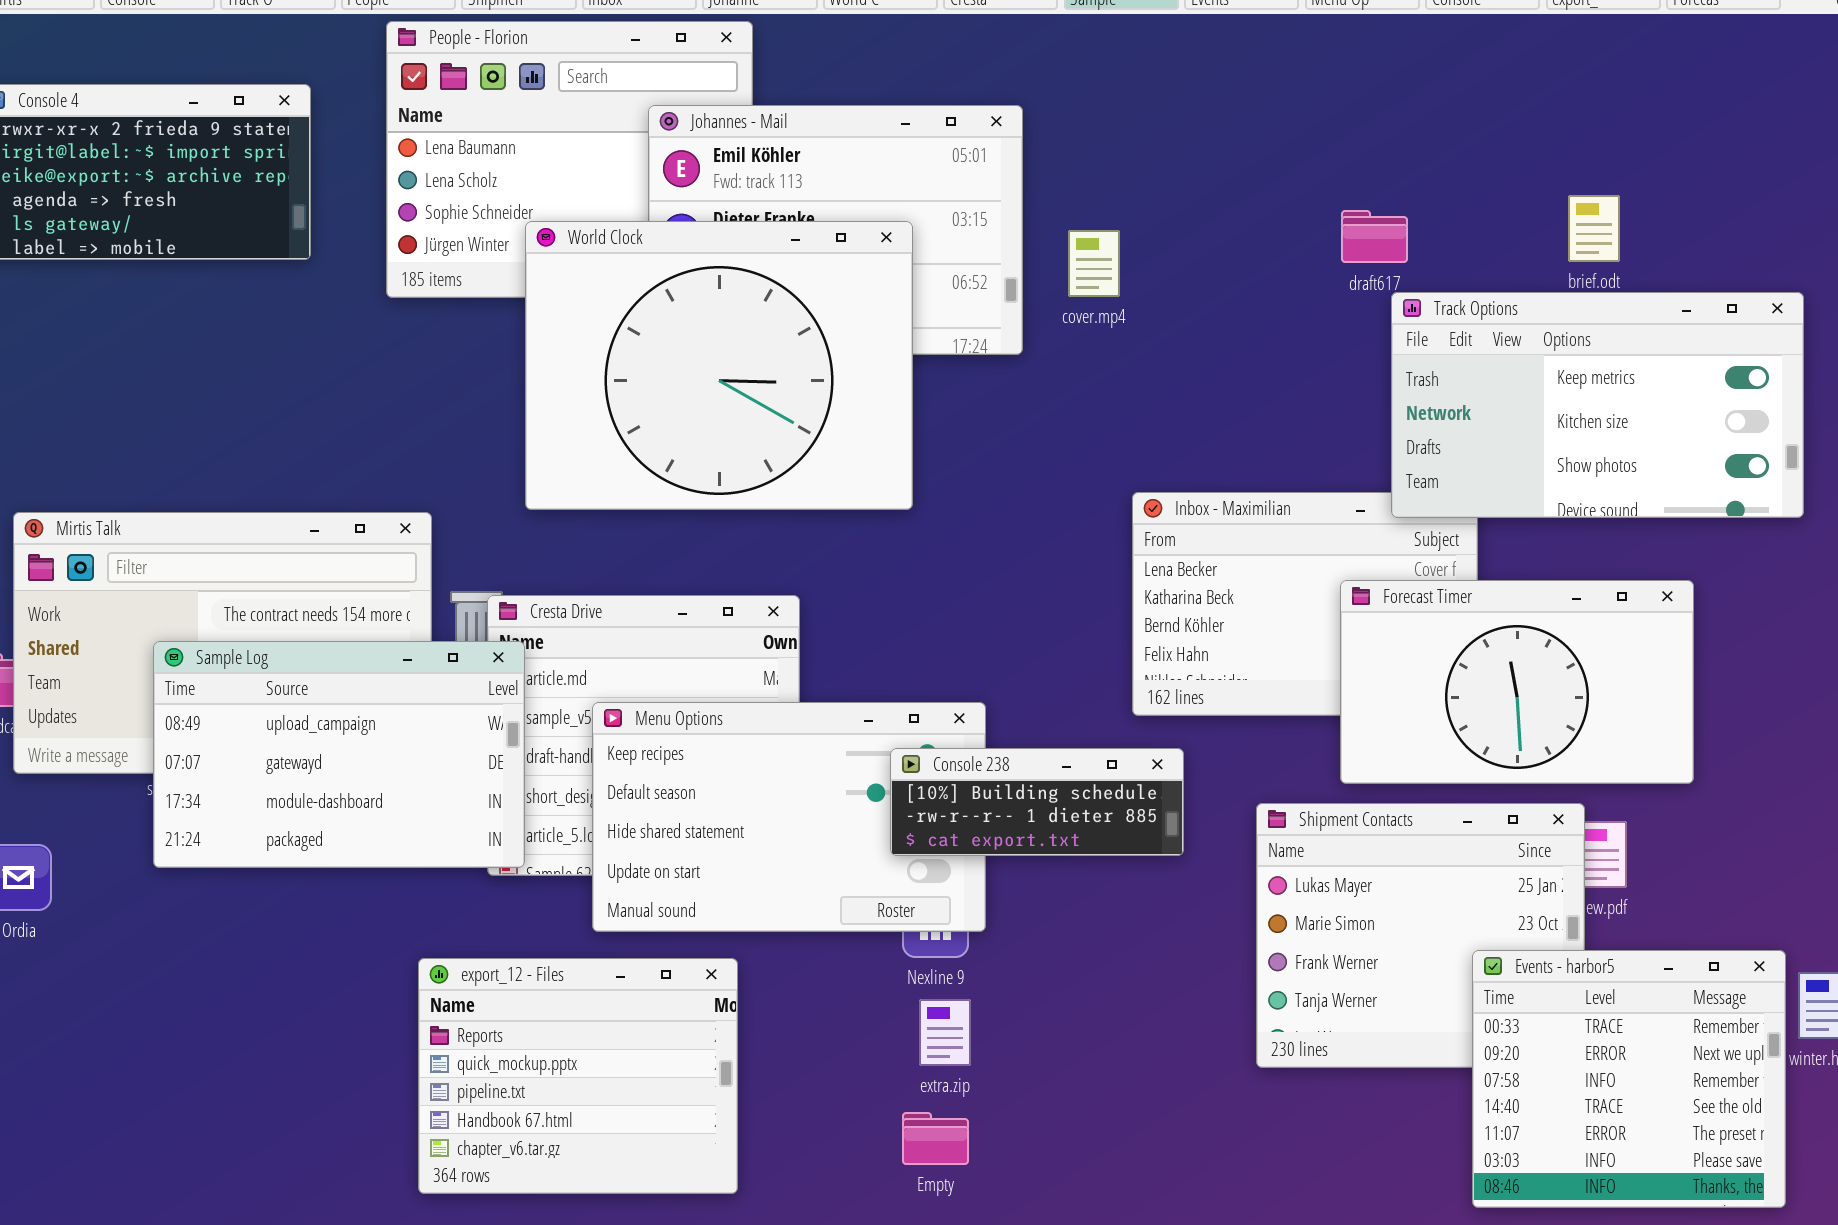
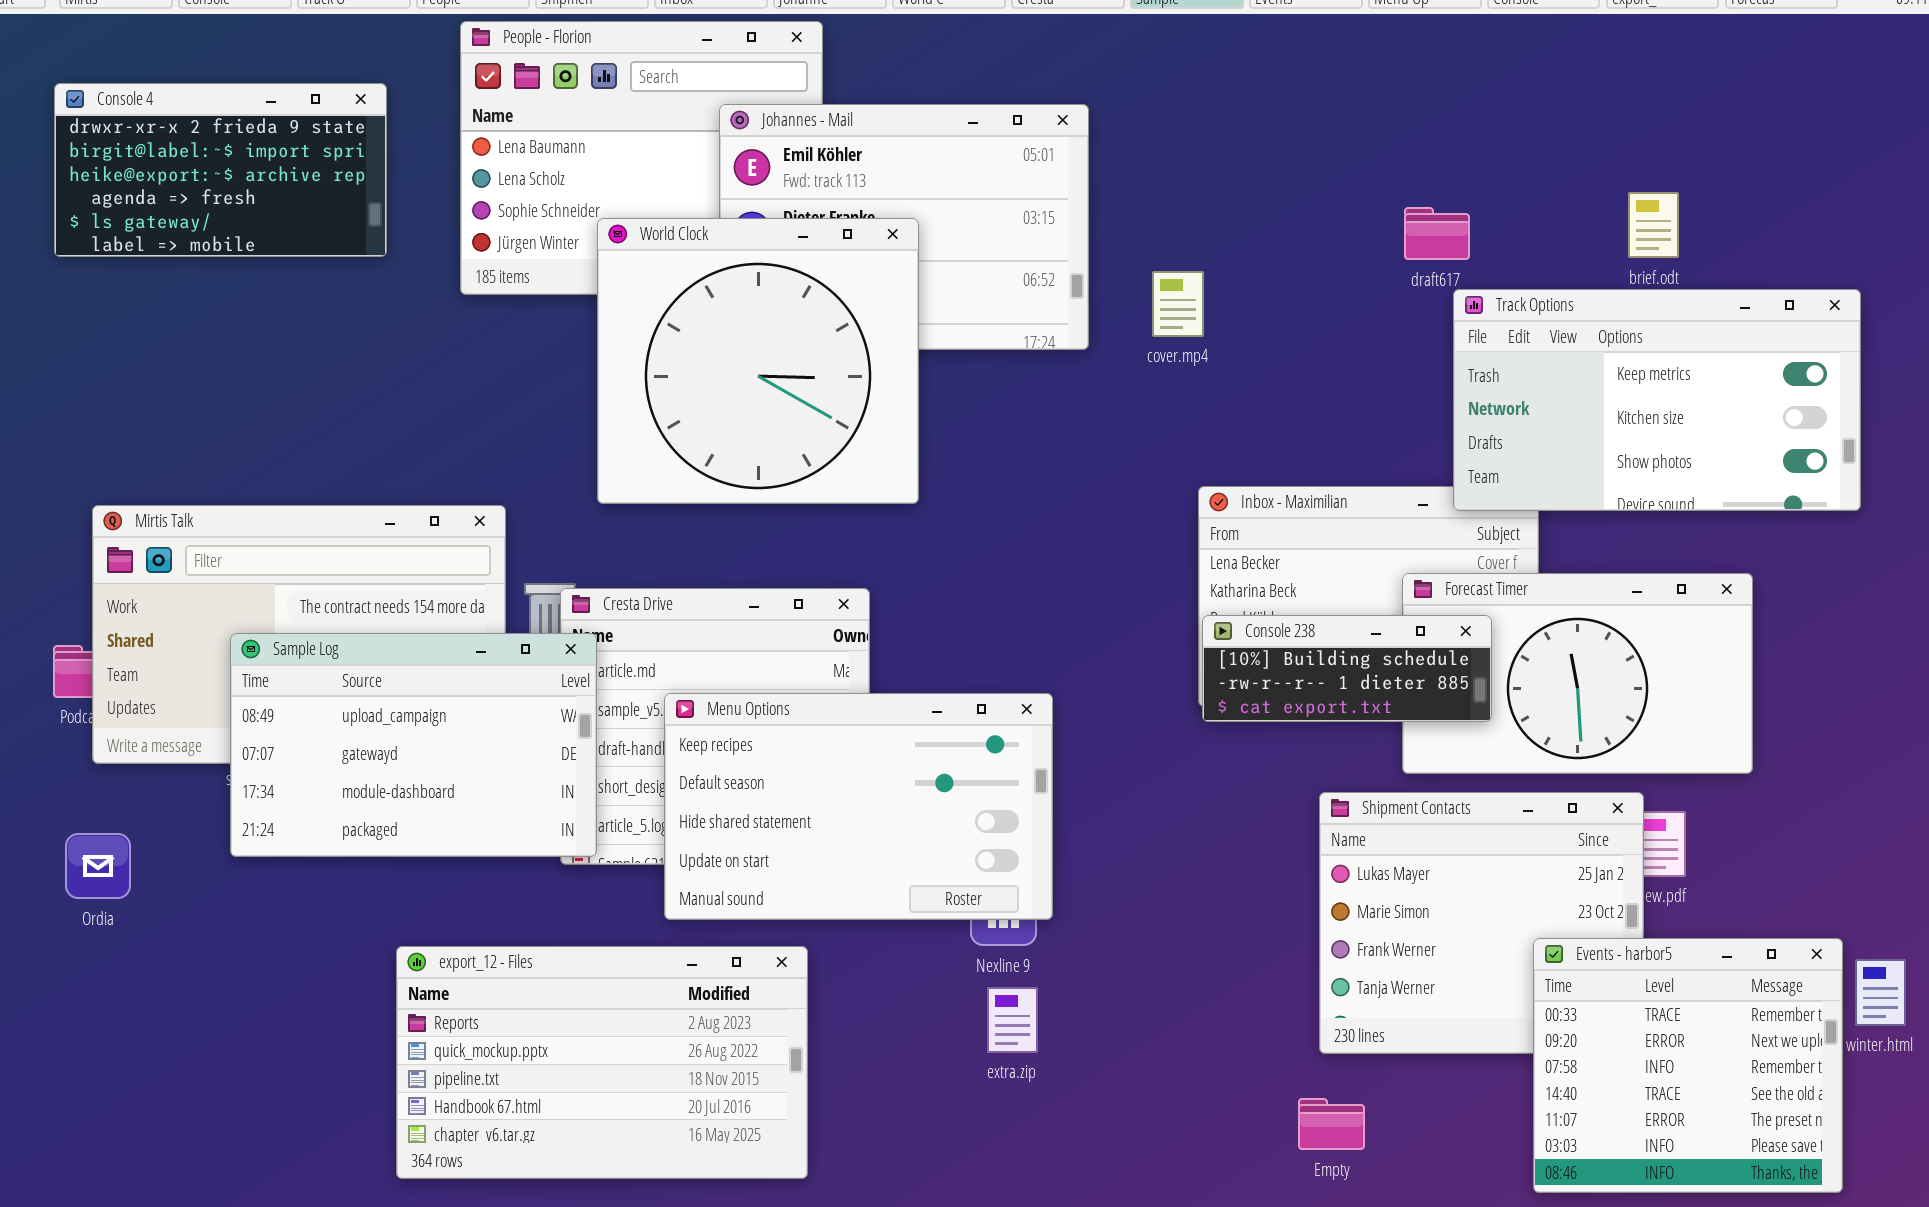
World Clock: [525,221,913,510] -> [597,218,919,504], resized
cover.mp4: [1068,230,1120,297] -> [1152,271,1204,337], moved
Console 238: [890,748,1184,856] -> [1202,615,1492,722], moved
export_12 - Files: [418,958,738,1194] -> [396,946,808,1179], resized
Empty: [902,1112,969,1165] -> [1298,1098,1365,1150], moved

